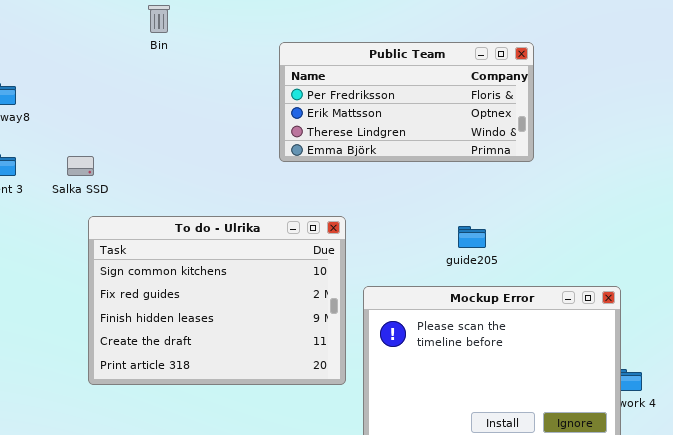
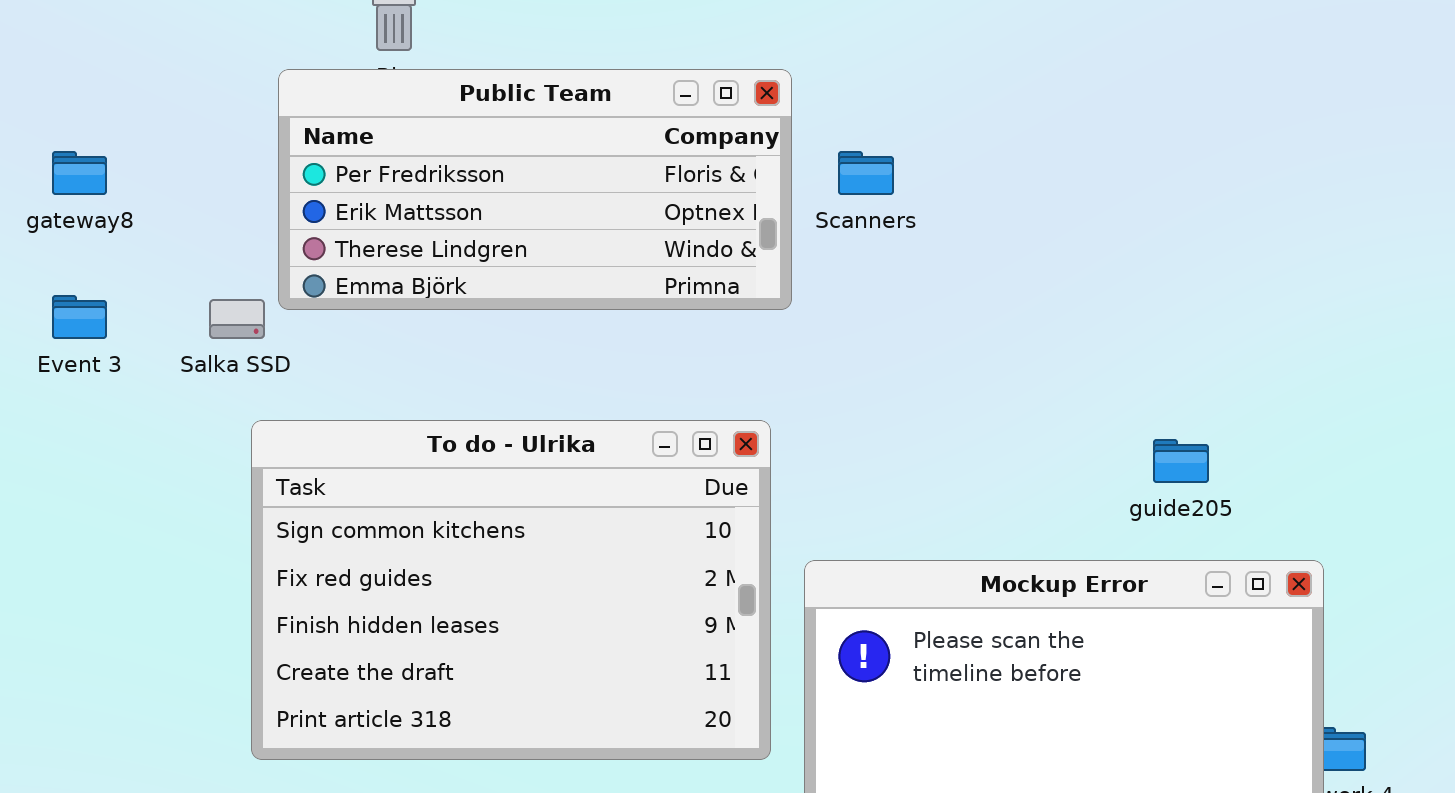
Public Team: [279,42,534,162] -> [278,69,792,310], moved
guide205: [458,226,486,248] -> [1153,439,1209,483], moved

